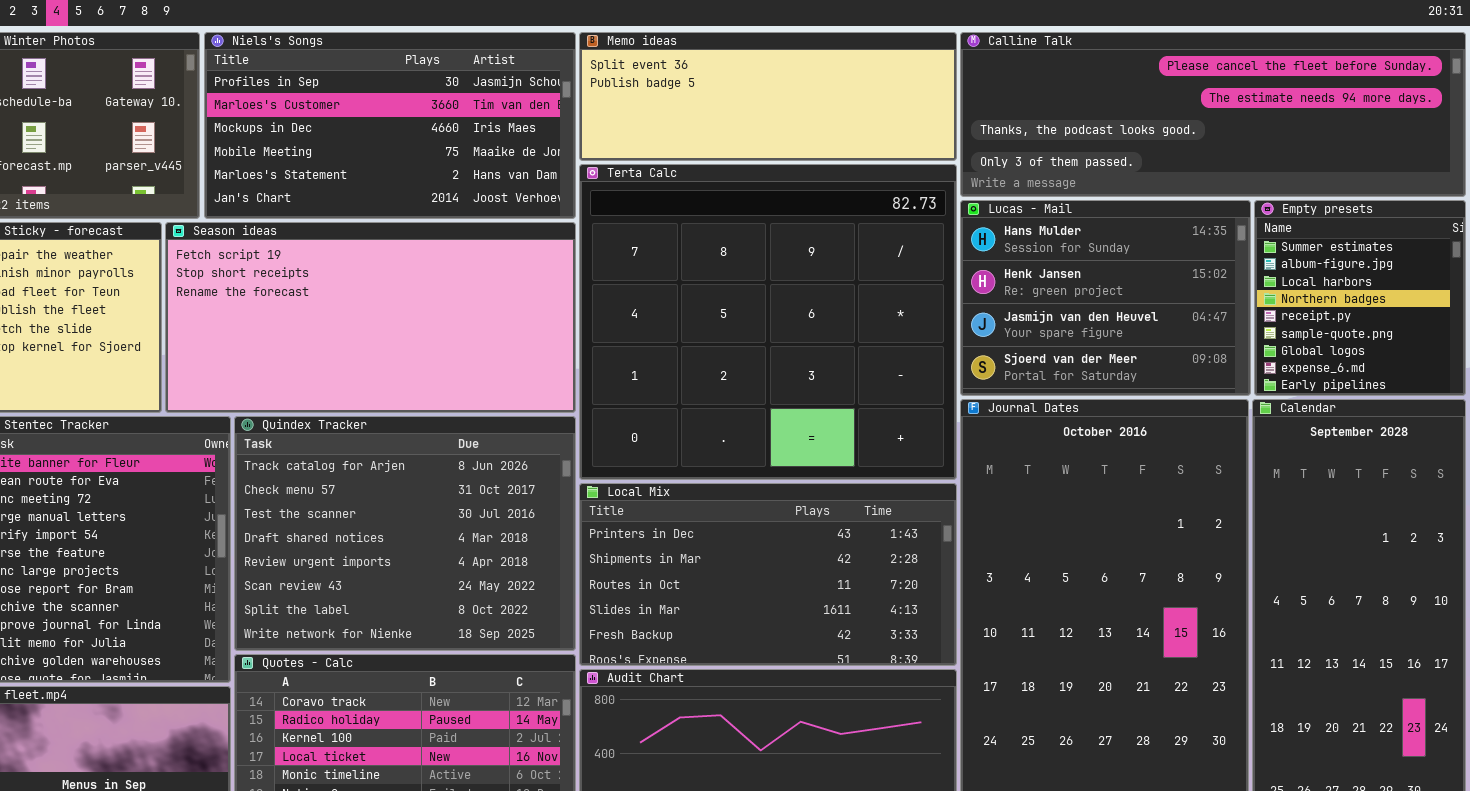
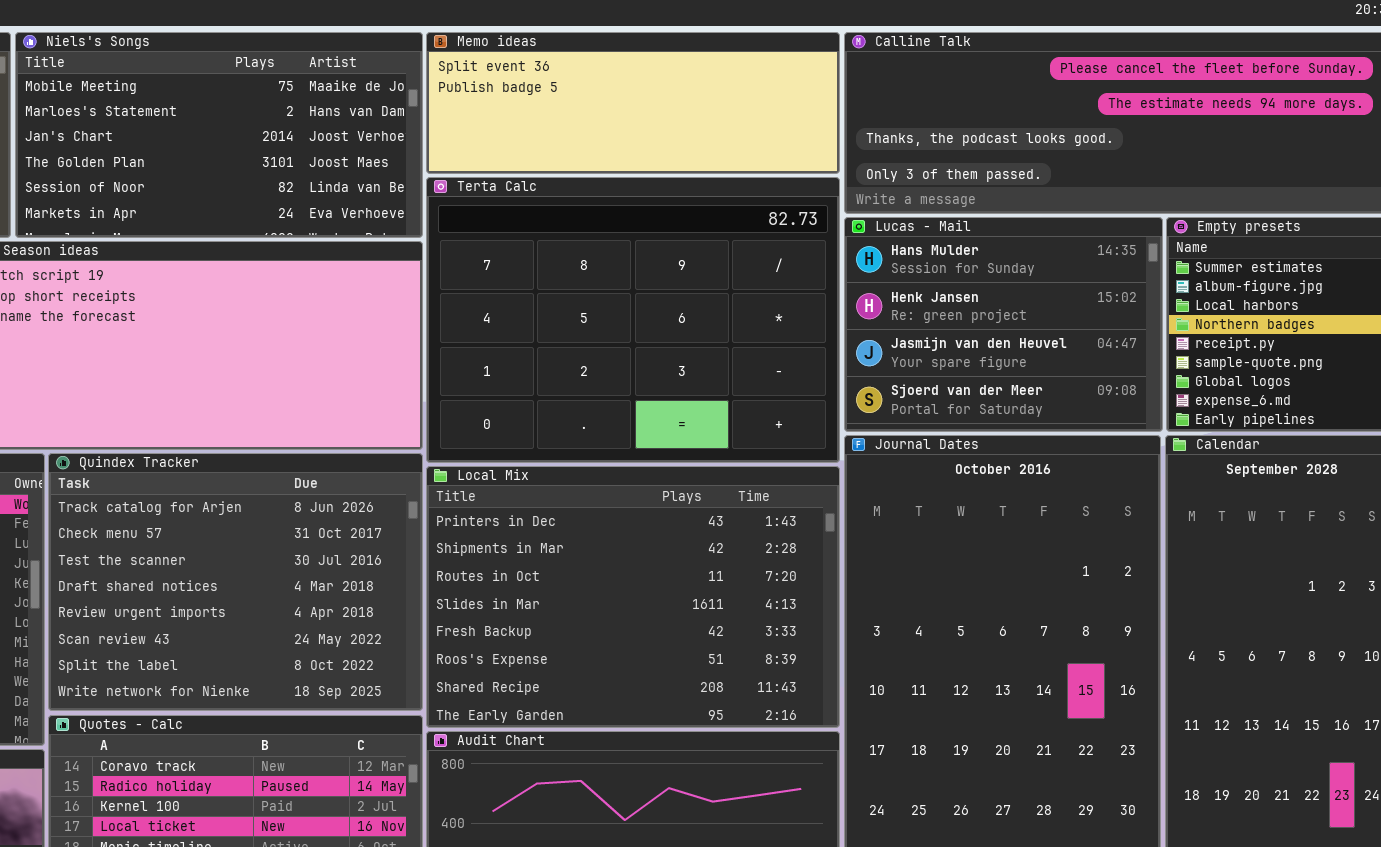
Niels's Songs: [204,32,576,219] -> [15,32,423,238], scrolled down 3 rows
Terta Calc: [579,164,957,480] -> [426,177,840,463], resized
Local Mix: [579,483,957,666] -> [426,466,840,728], resized

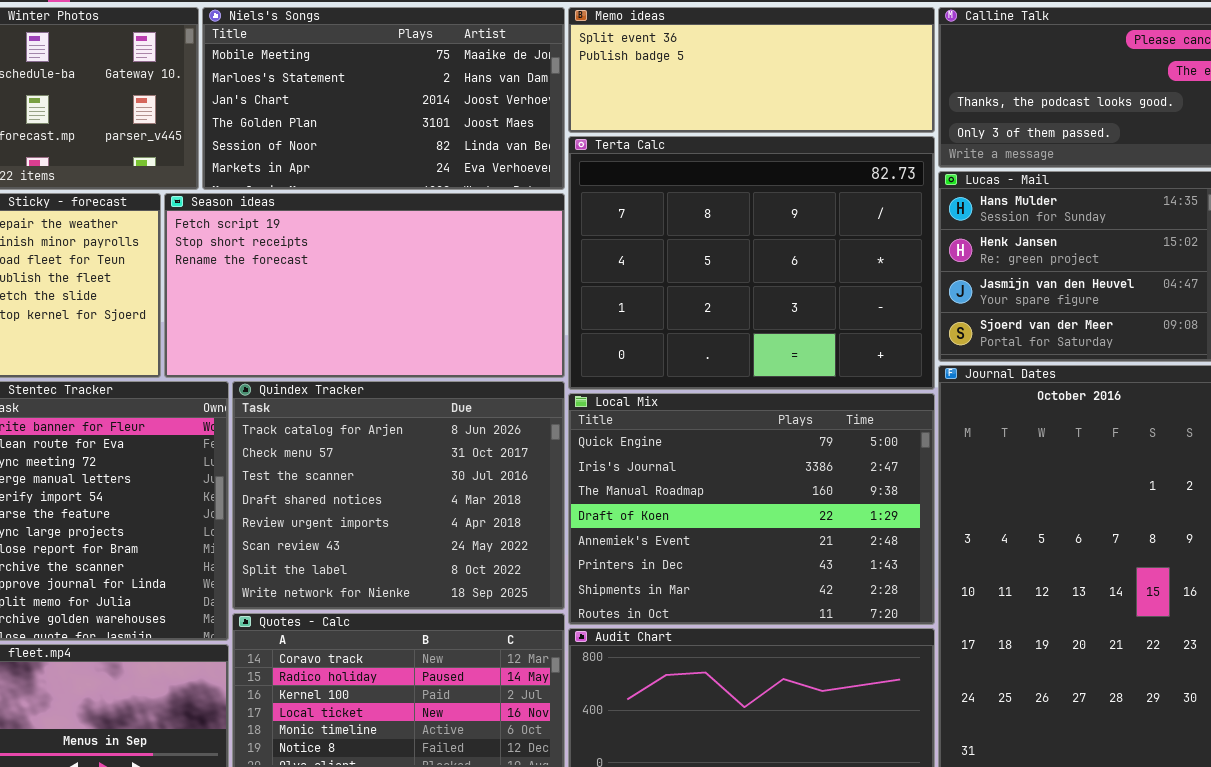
Local Mix: [426,466,840,728] -> [568,393,935,625], scrolled up 5 rows

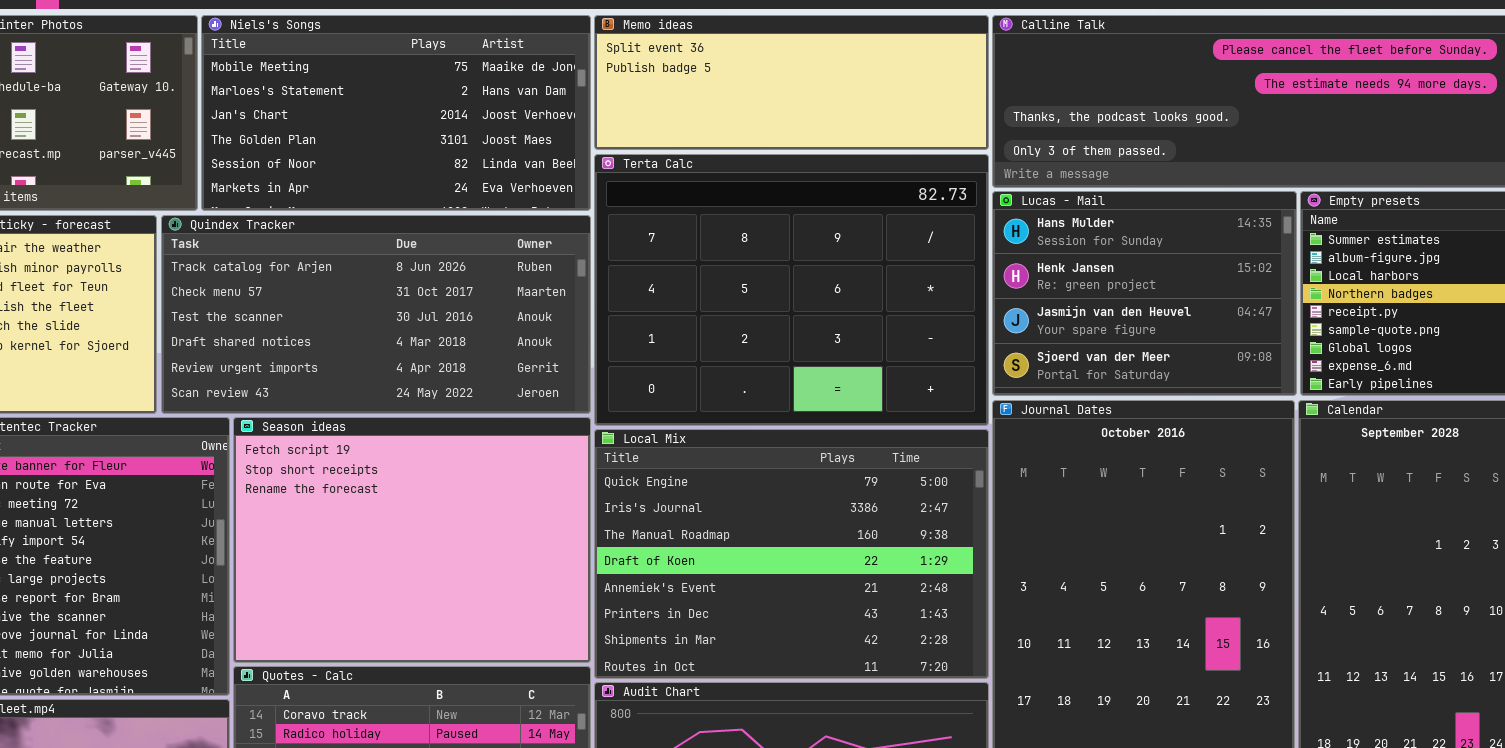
Season ideas: [164,193,565,378] -> [233,417,591,663], moved, resized
Quindex Tracker: [232,381,565,610] -> [161,215,591,414], moved, resized

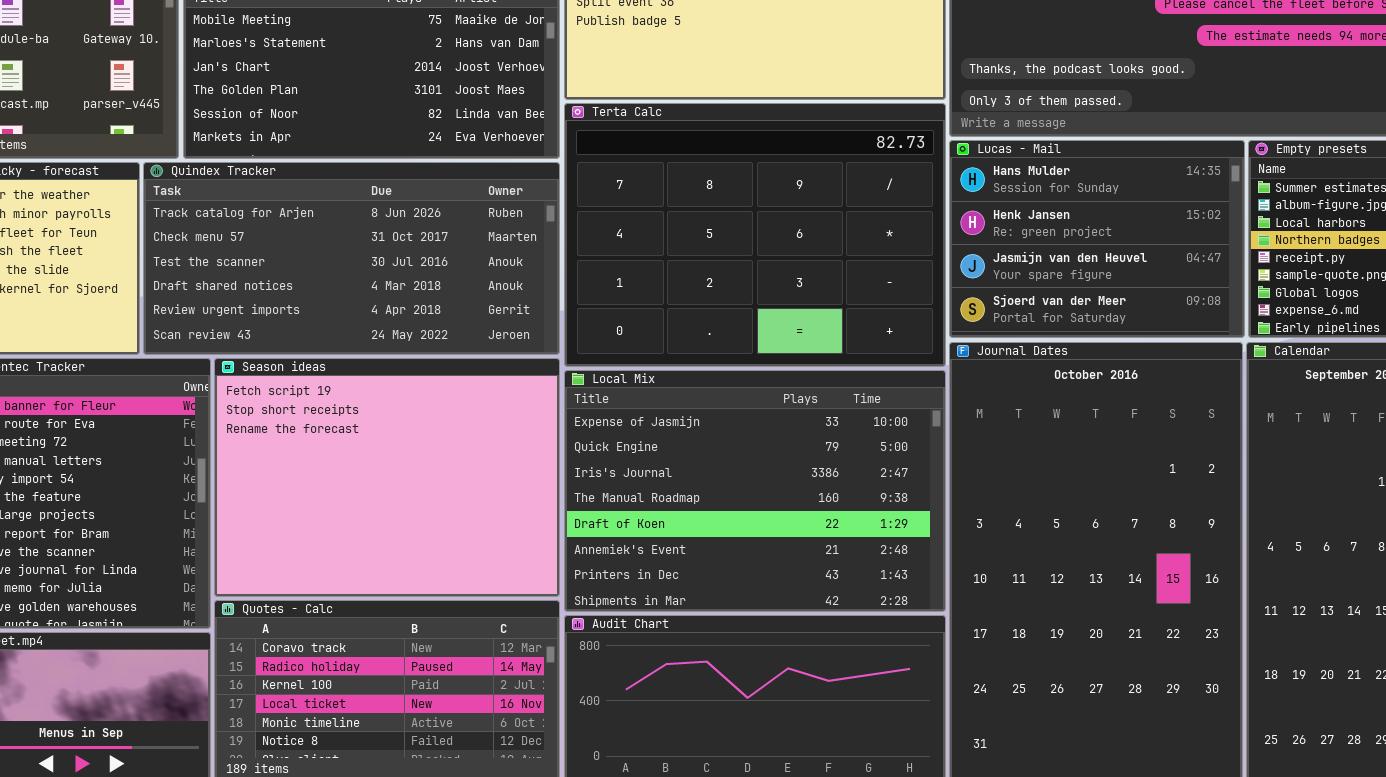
Local Mix: [594,429,989,679] -> [564,370,946,612], scrolled up 1 row

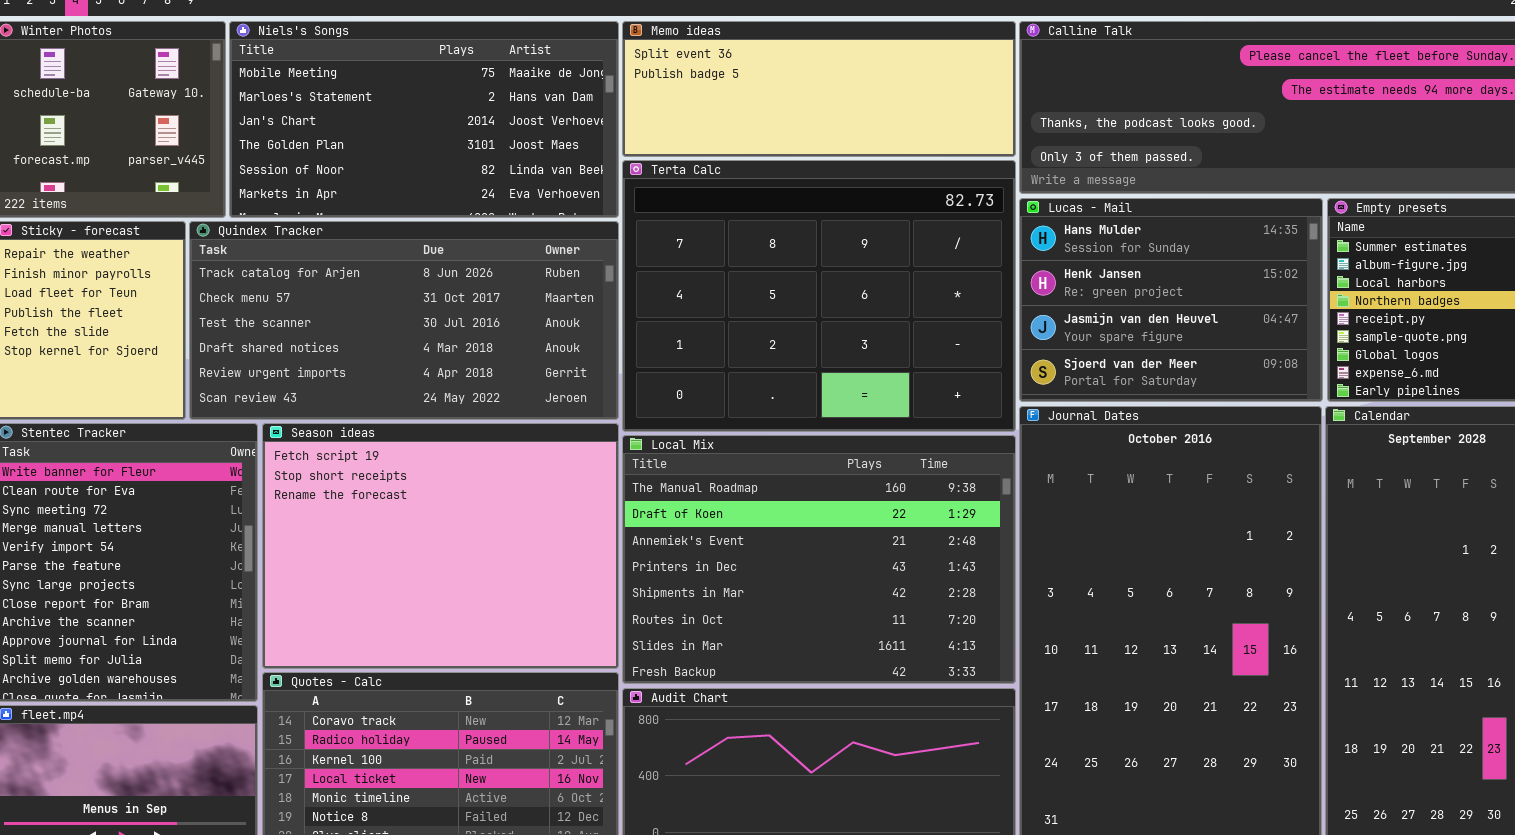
Local Mix: [564,370,946,612] -> [622,435,1016,684], scrolled down 3 rows

